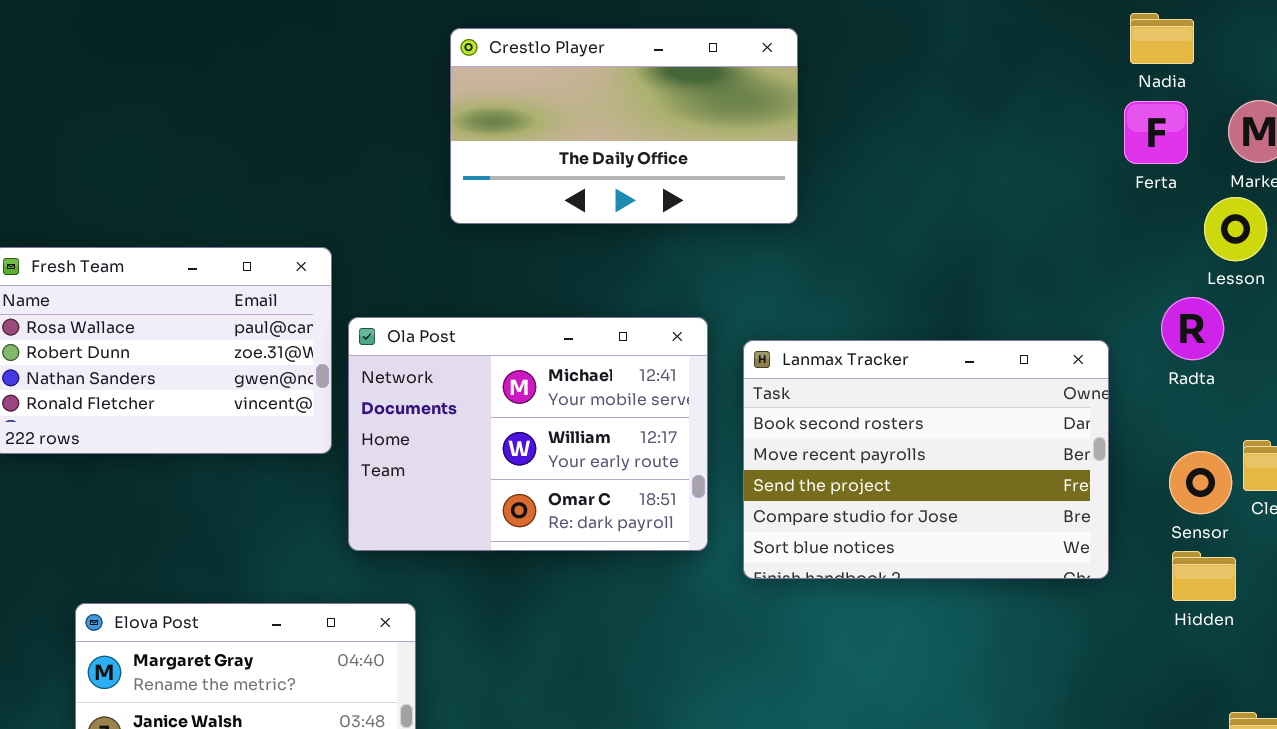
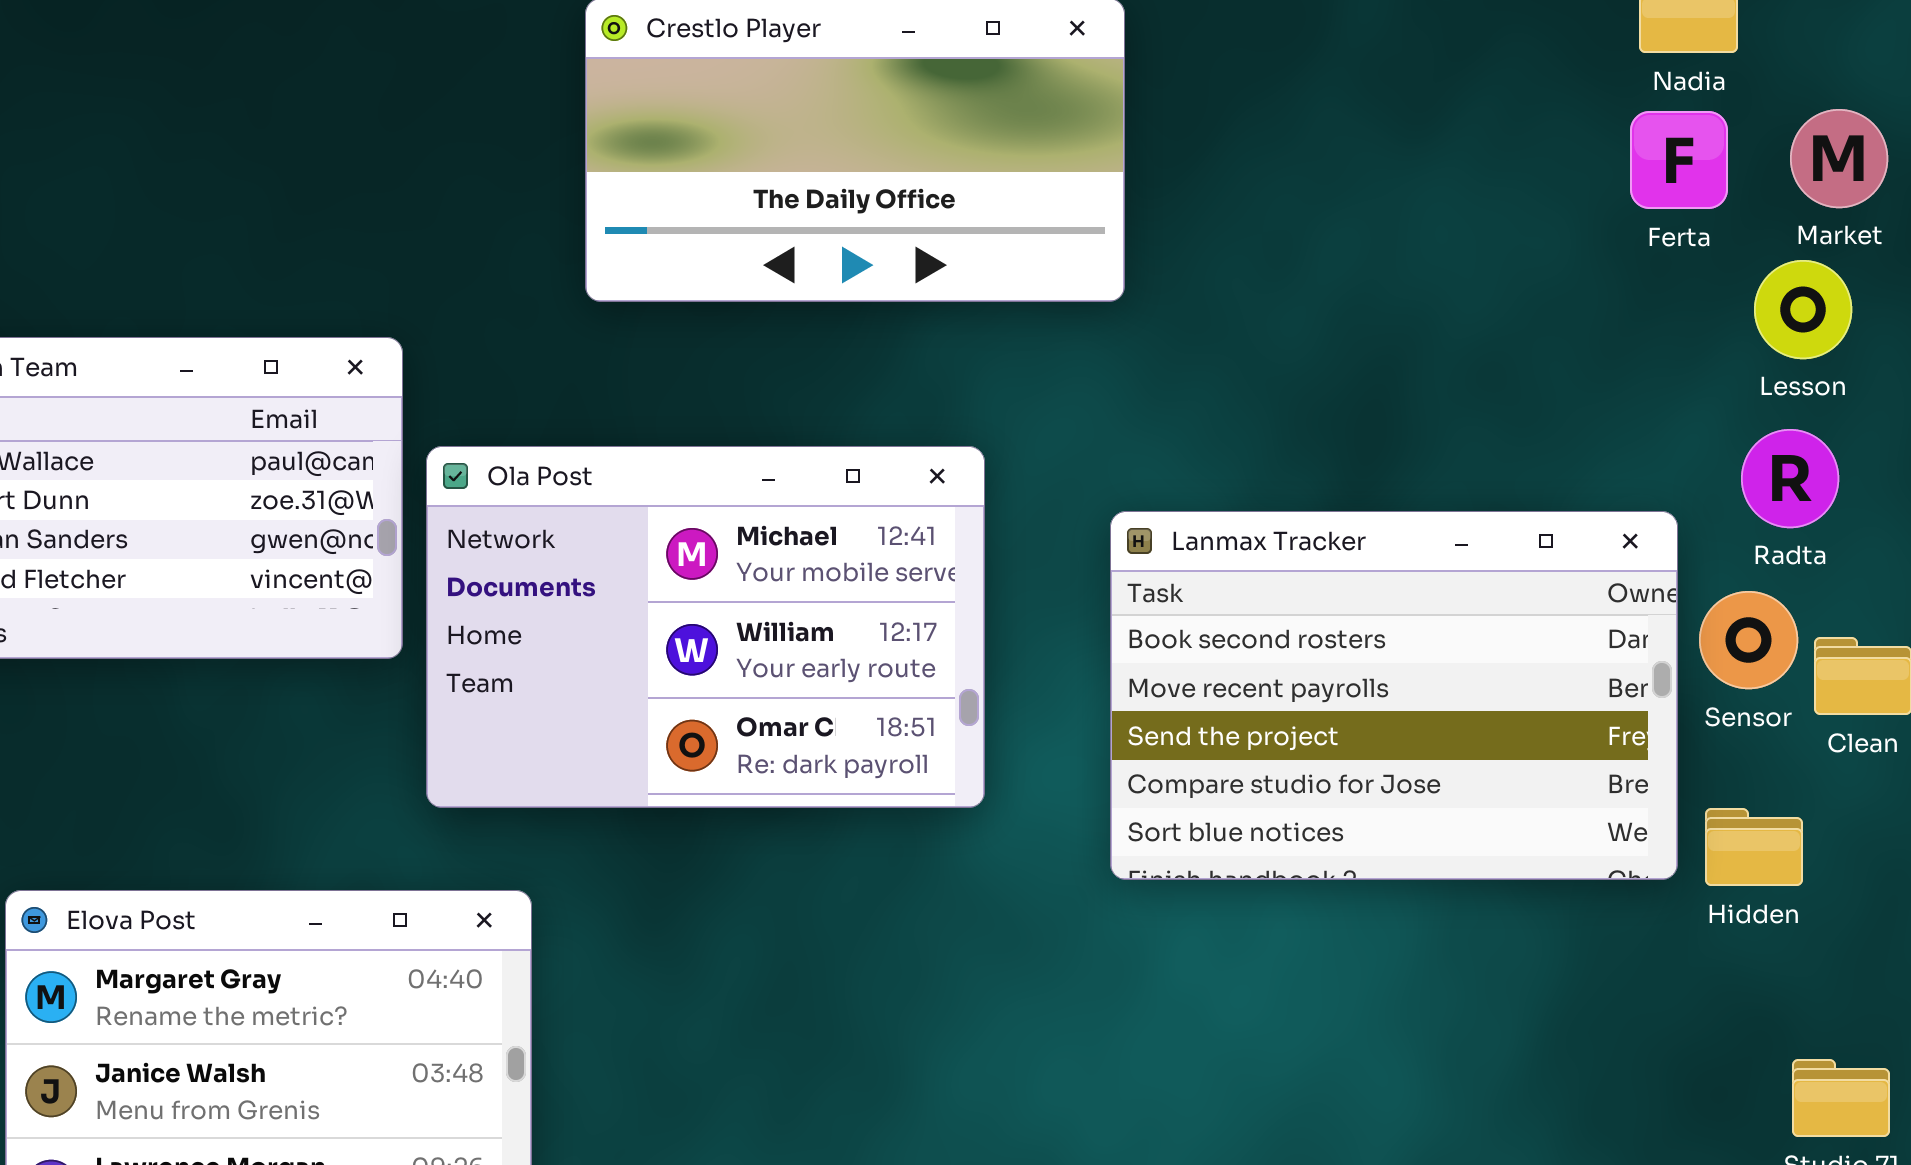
Radta: [1161,297,1224,360] -> [1741,429,1839,528], moved
Lanmax Tracker: [743,340,1109,579] -> [1110,511,1678,880], moved
Sensor: [1169,451,1232,514] -> [1699,591,1798,689], moved

